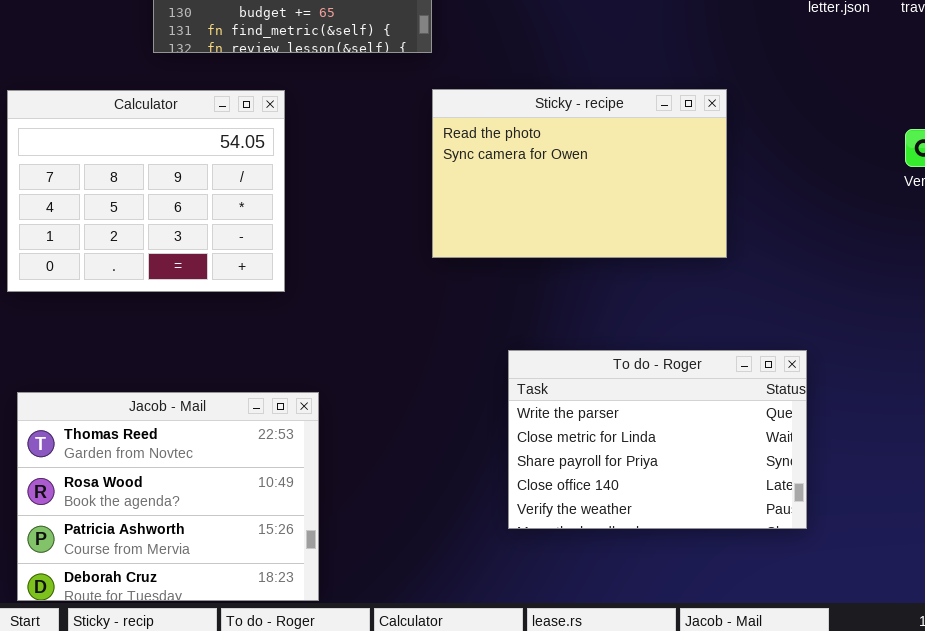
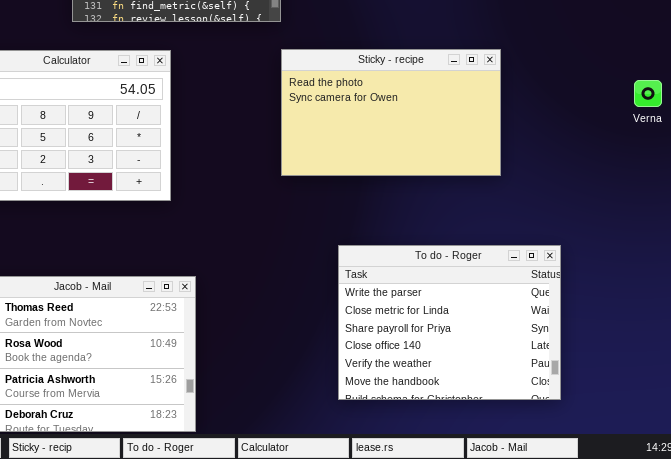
To do - Roger: [508,350,807,529] -> [338,245,561,400], resized

